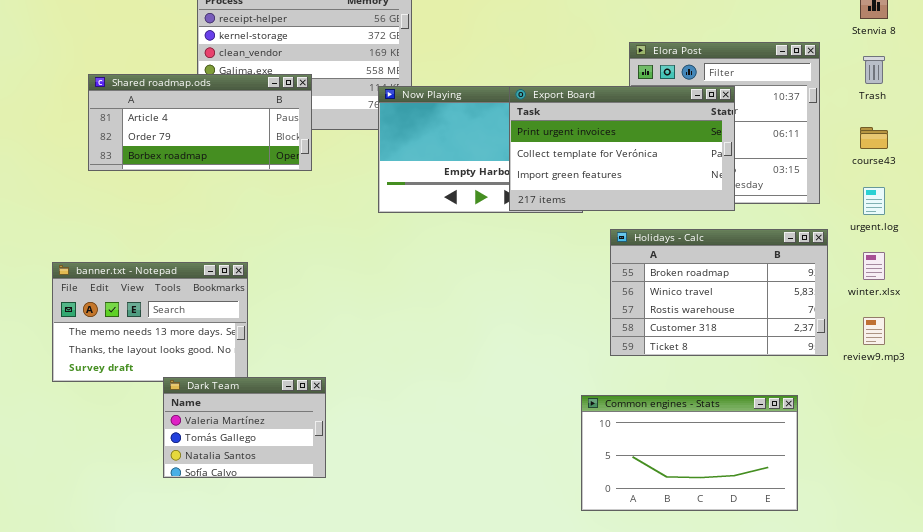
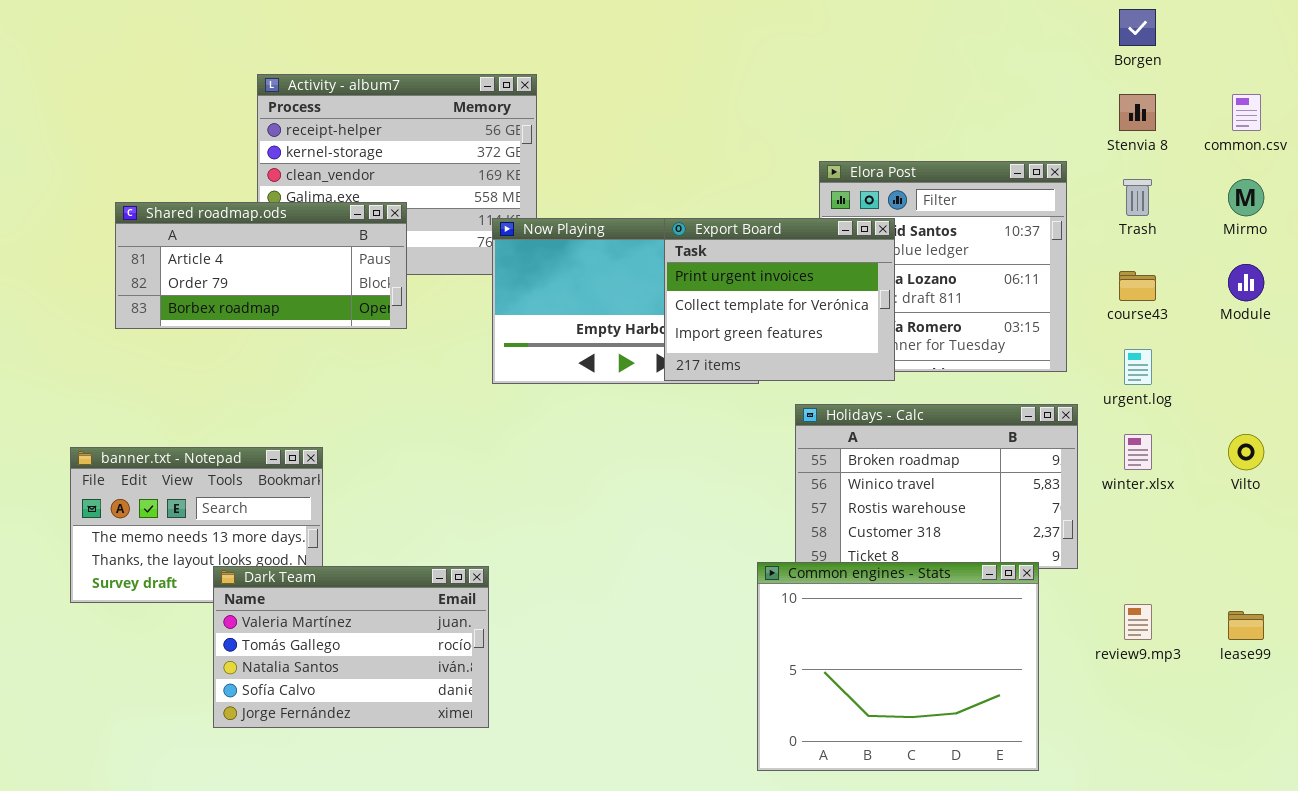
Export Board: [509,86,735,211] -> [664,218,895,381], resized
review9.mp3: [863,317,885,345] -> [1124,604,1152,640], moved
Dark Team: [163,377,326,478] -> [213,566,489,728], resized
Common engines - Stats: [581,395,798,511] -> [757,562,1039,771], resized

